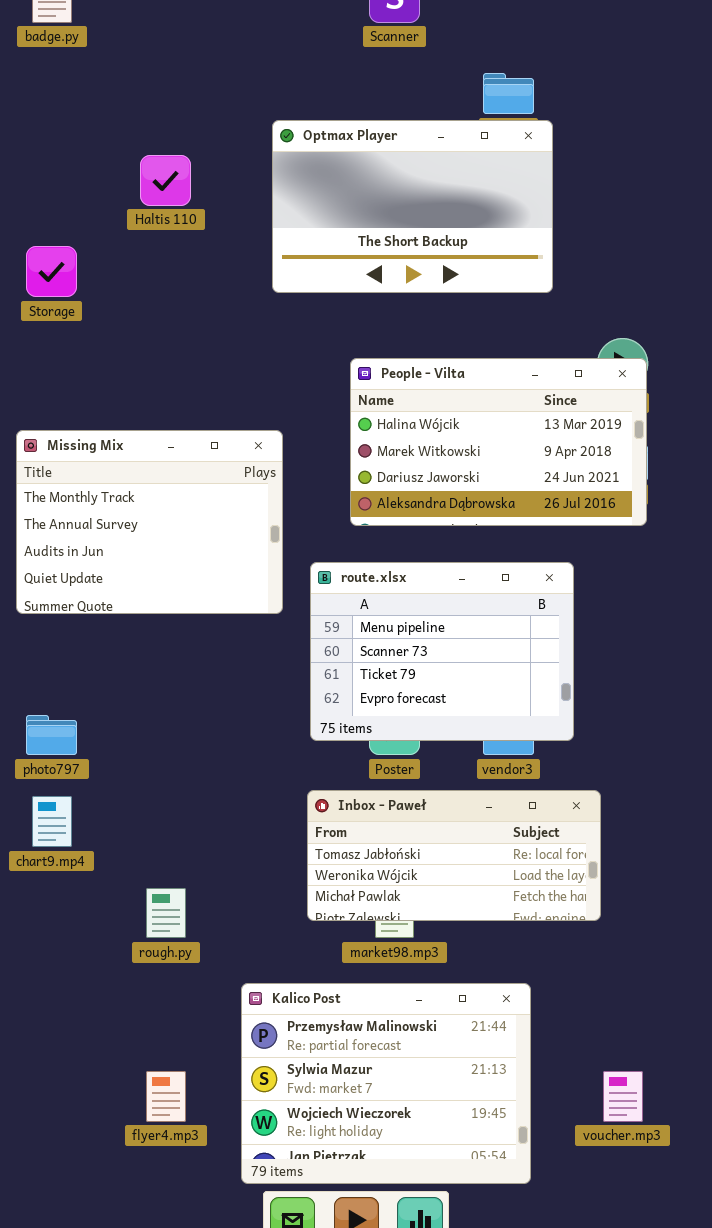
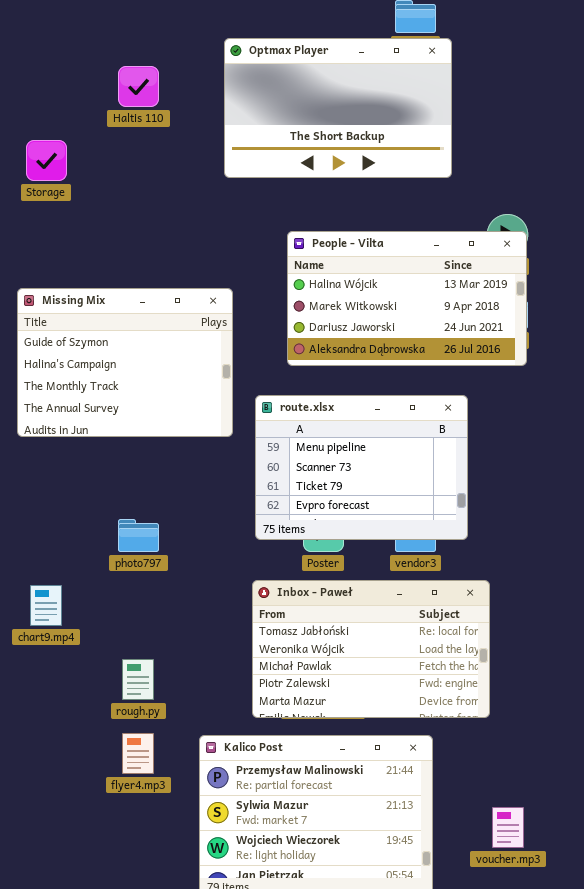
Missing Mix: [16,430,283,614] -> [17,288,233,437], scrolled up 2 rows
photo797: [26,715,77,755] -> [118,519,159,552], moved
Inbox - Paweł: [307,790,601,921] -> [252,580,490,718], resized
flyer4.mp3: [146,1071,186,1122] -> [122,733,154,774], moved

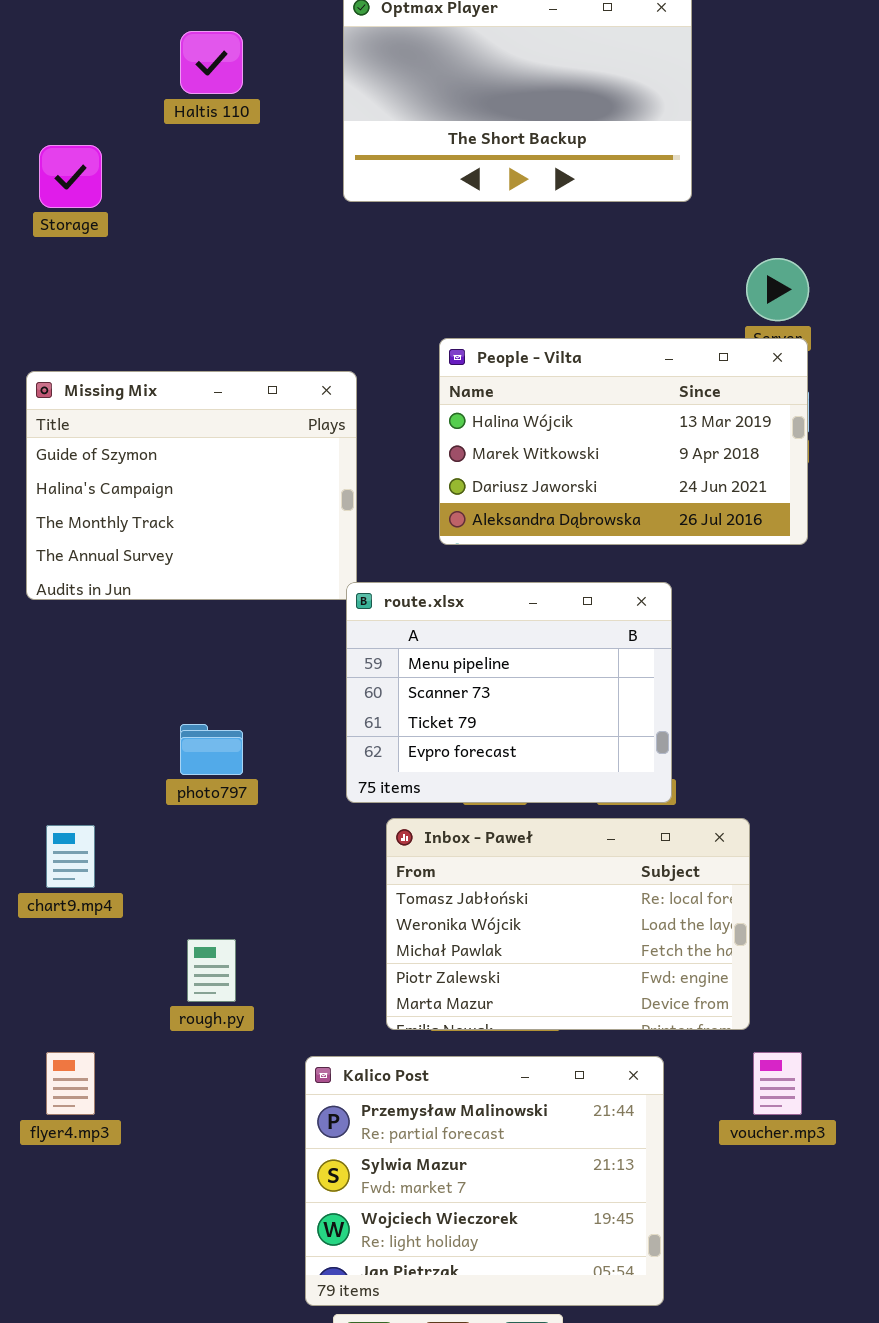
People - Vilta: [287,231,527,366] -> [439,338,808,545], moved
route.xlsx: [255,395,468,540] -> [346,582,672,803], moved
flyer4.mp3: [122,733,154,774] -> [46,1052,95,1115], moved
voucher.mp3: [492,807,524,848] -> [753,1052,802,1115], moved

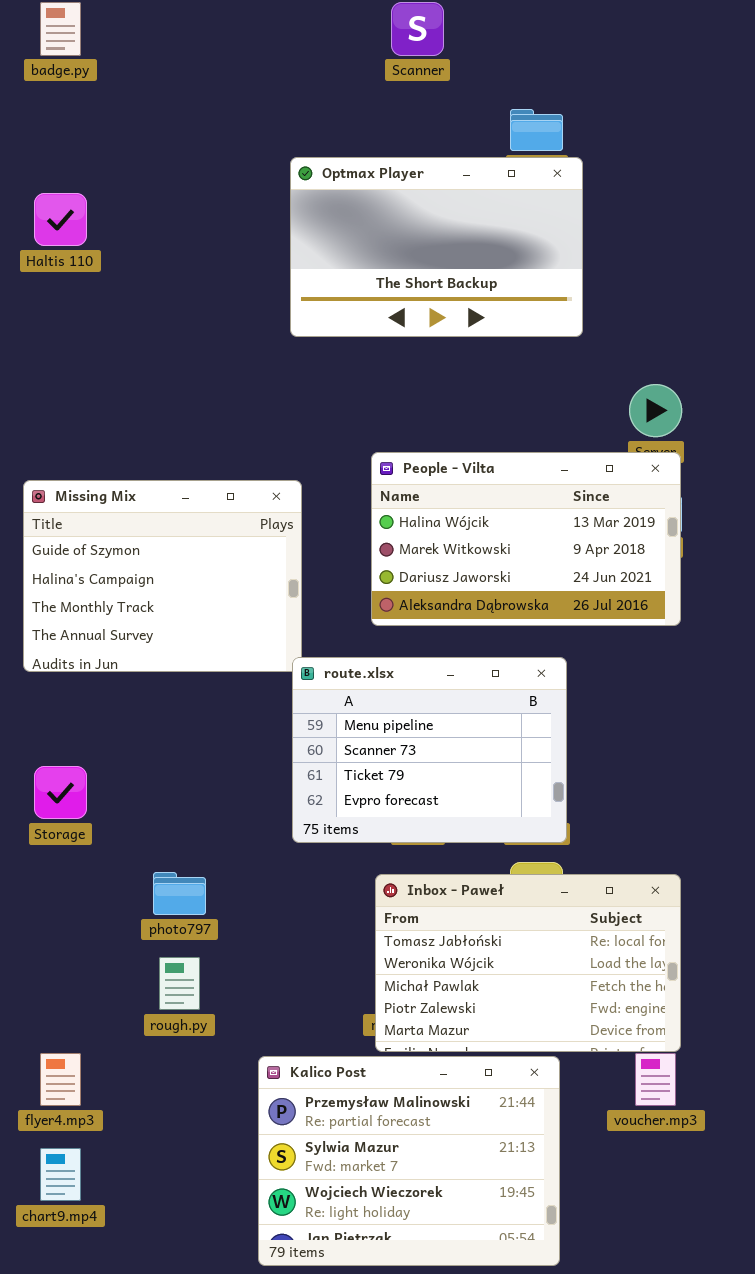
Haltis 110: [180,31,243,94] -> [34,193,87,246], moved
Storage: [39,145,102,208] -> [34,766,87,819], moved
photo797: [180,724,243,775] -> [153,872,206,915], moved
Inbox - Paweł: [386,818,750,1030] -> [375,874,681,1052], moved
chart9.mp4: [46,825,95,888] -> [40,1148,81,1201], moved

